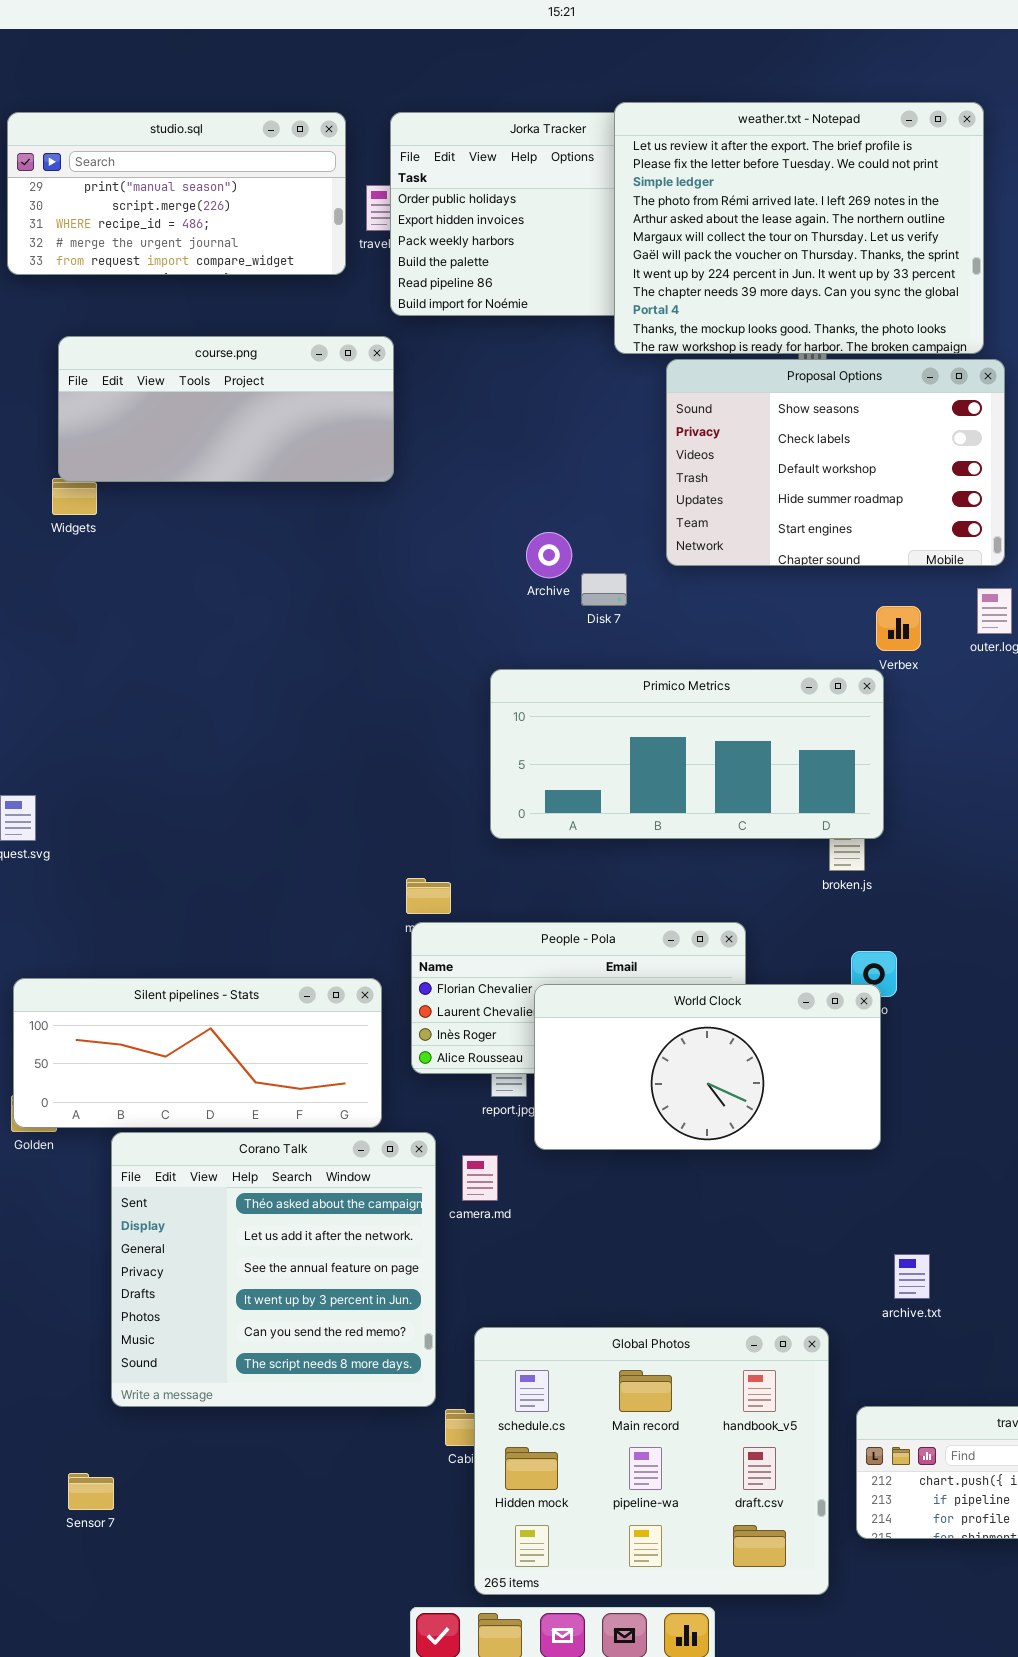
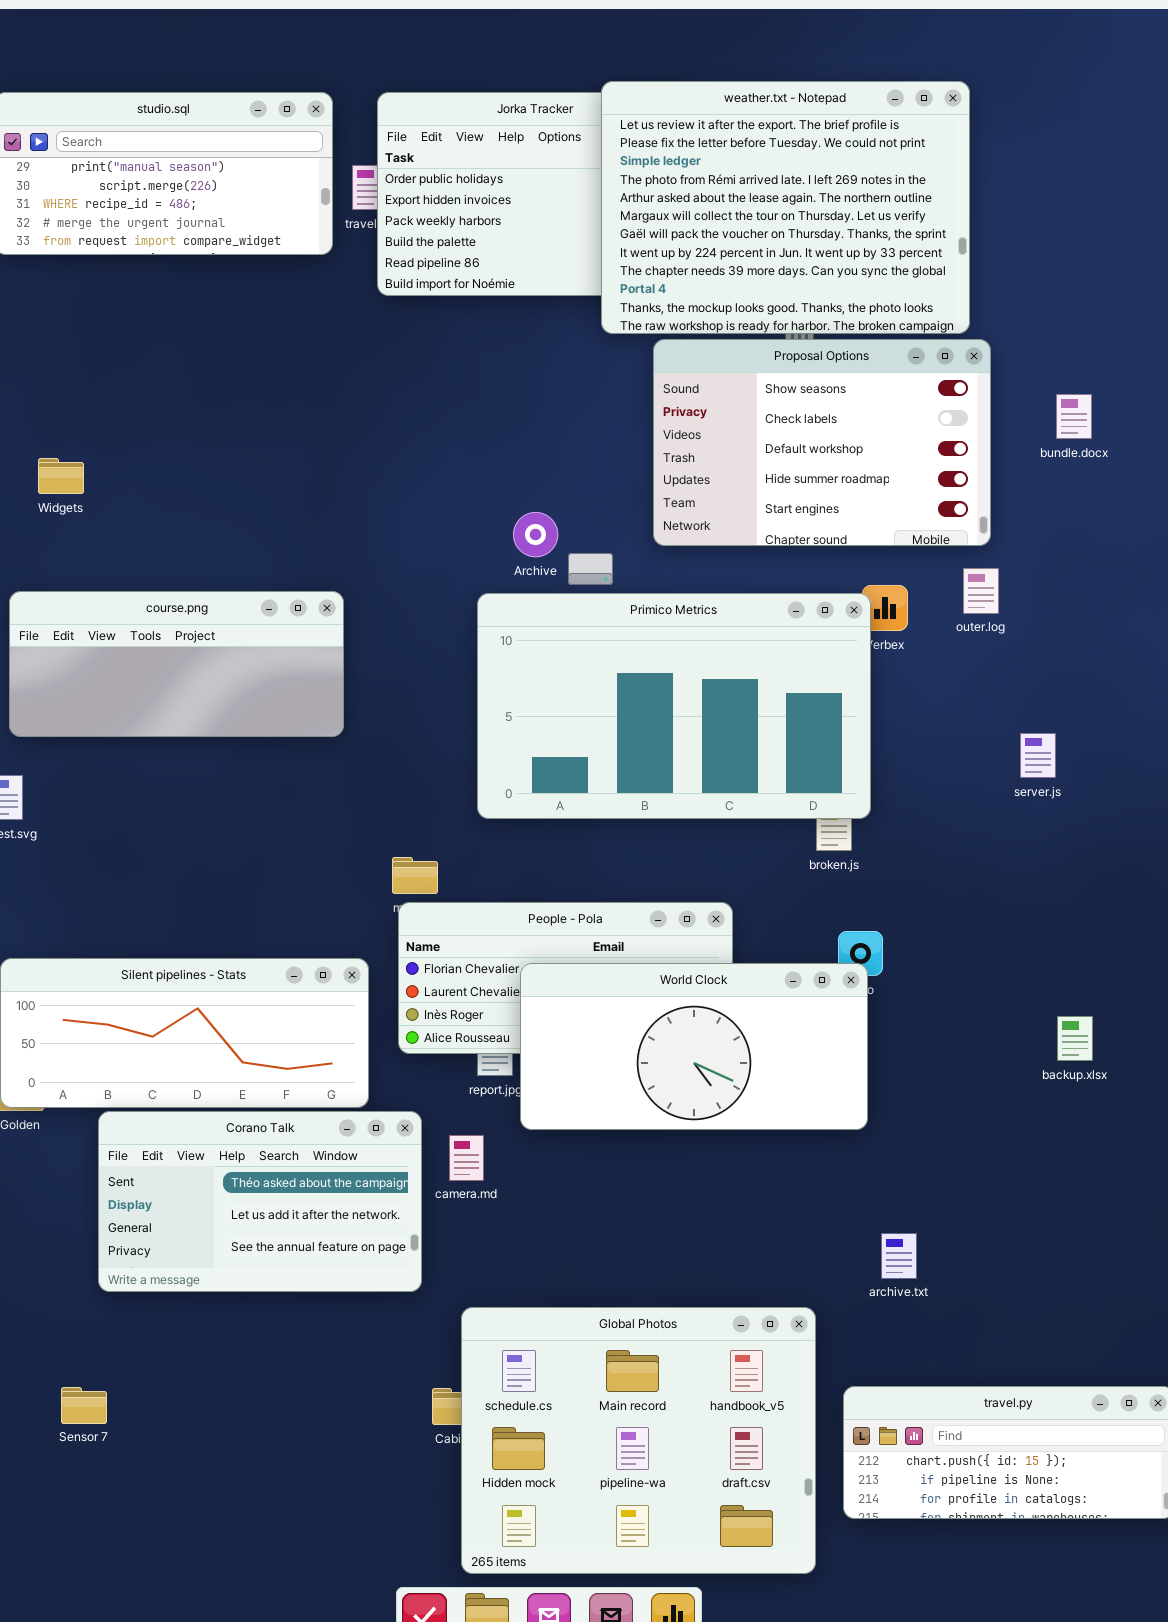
course.png: [58,336,394,482] -> [9,591,344,737], moved
Primico Metrics: [490,669,884,839] -> [477,593,871,819], resized
Corano Talk: [111,1132,436,1407] -> [98,1111,422,1292], resized
Sensor 7: [68,1473,114,1510] -> [61,1387,107,1424], moved

